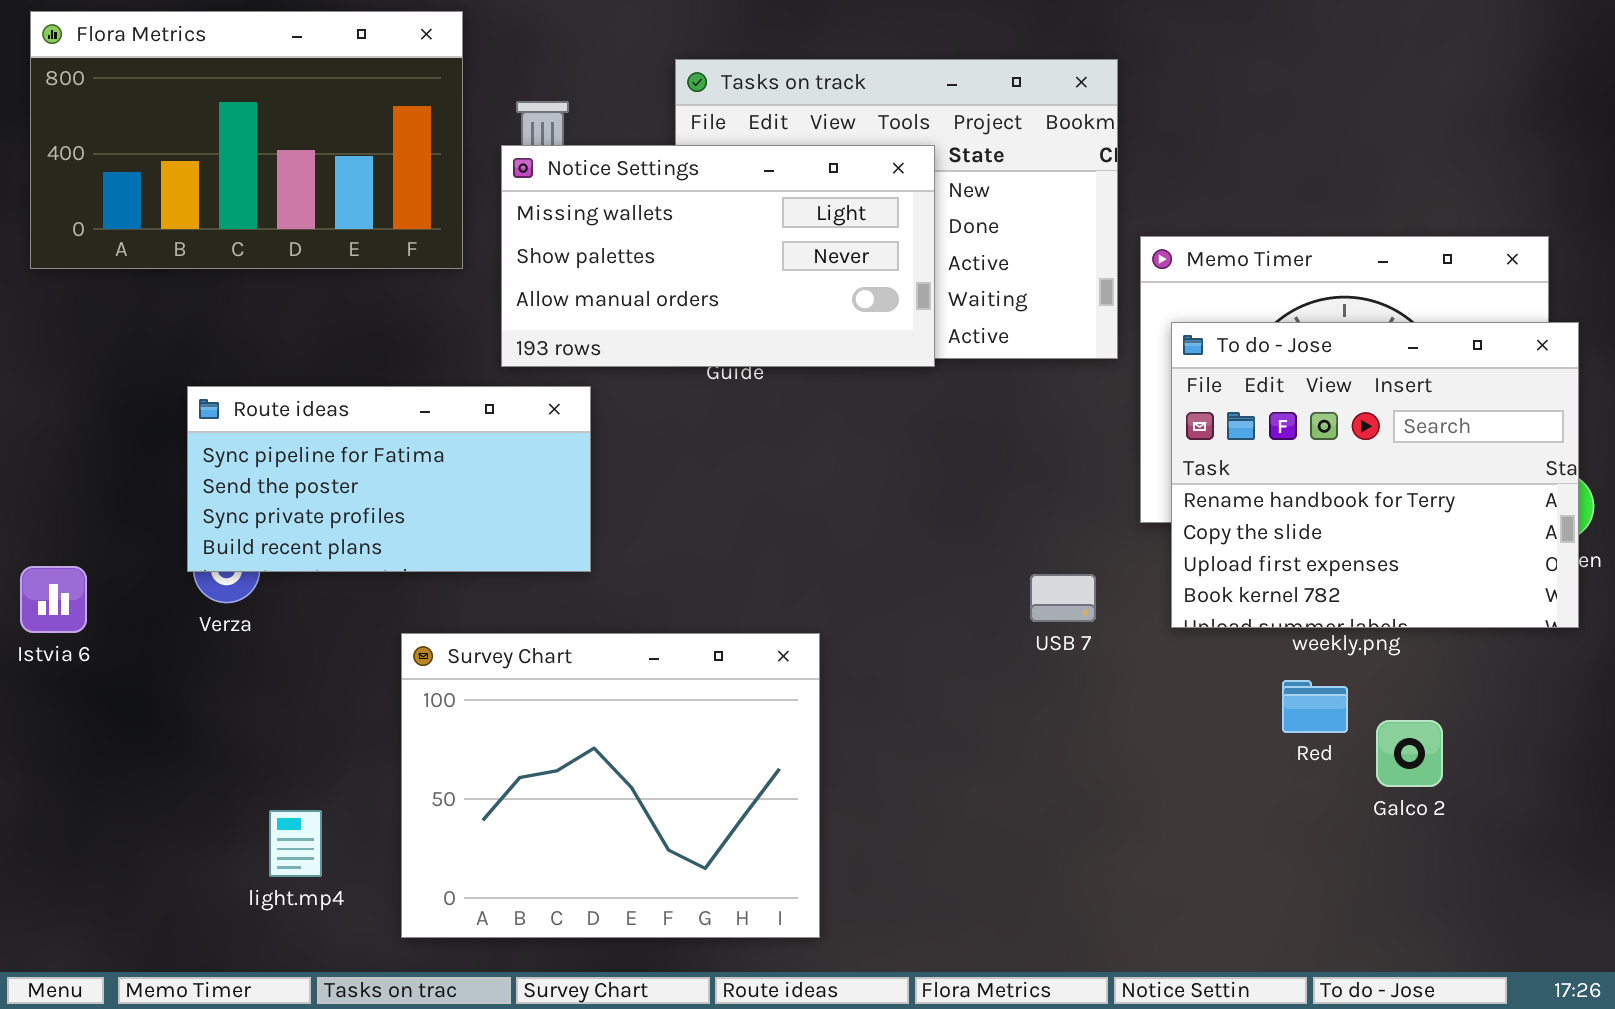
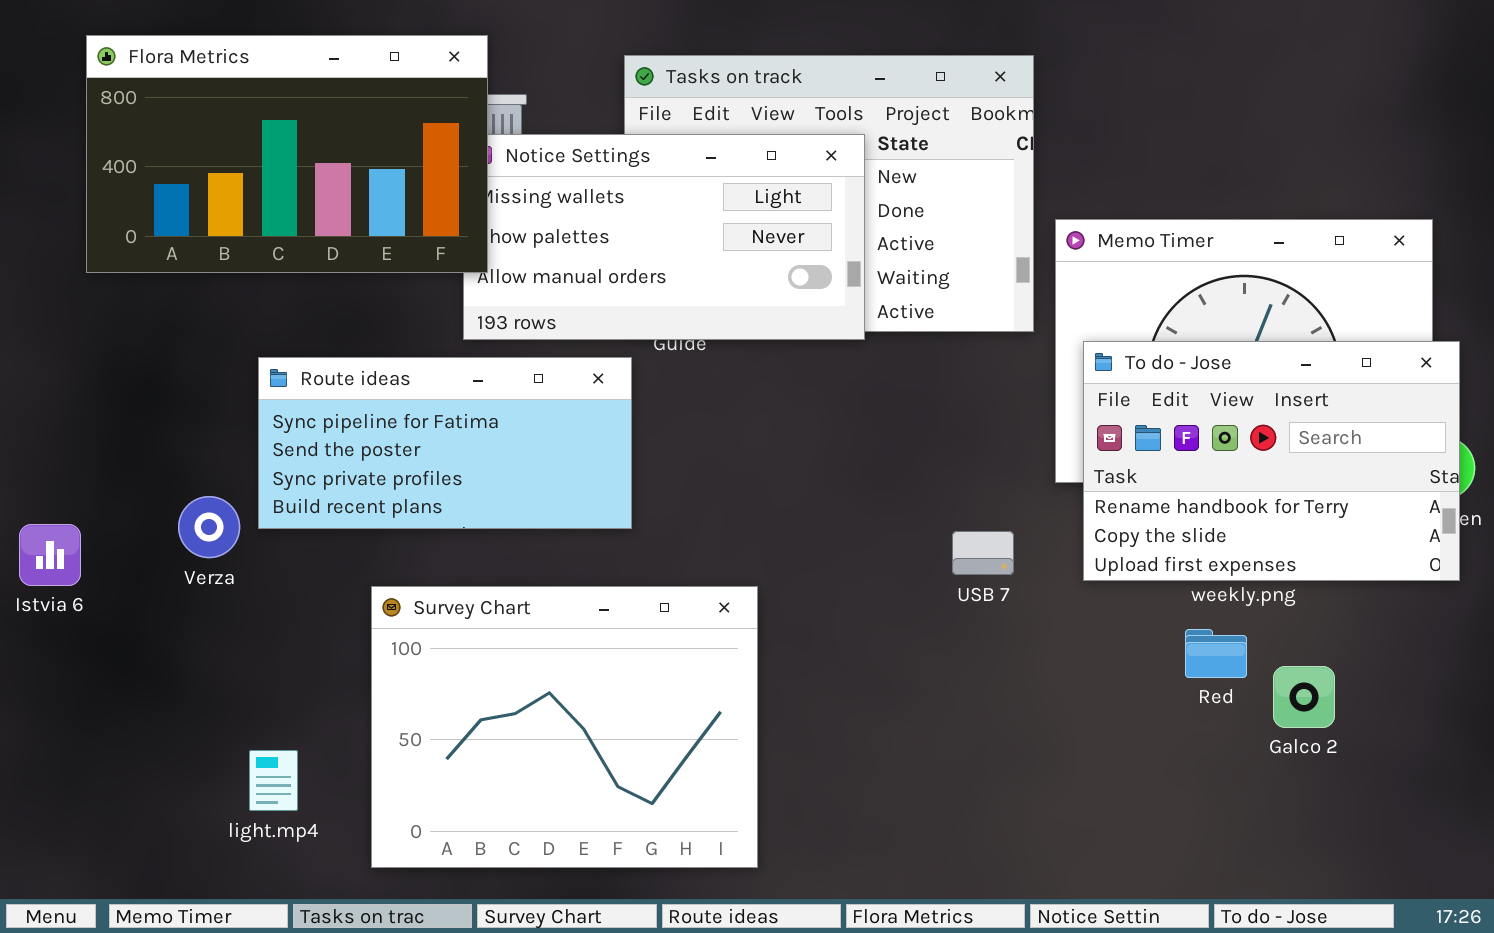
Flora Metrics: [30,11,463,269] -> [86,35,488,273], moved
To do - Jose: [1171,322,1579,628] -> [1083,341,1460,581], resized
Route ideas: [187,386,591,572] -> [258,357,632,529], moved

